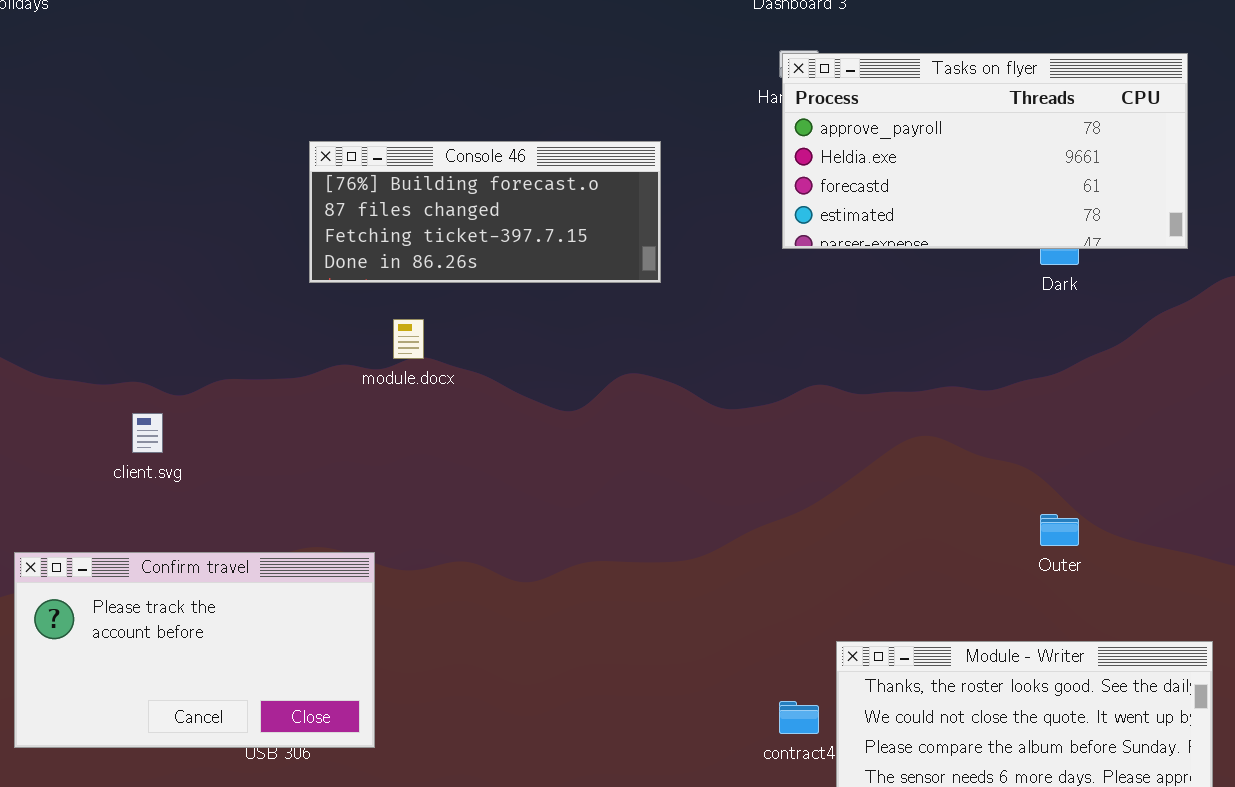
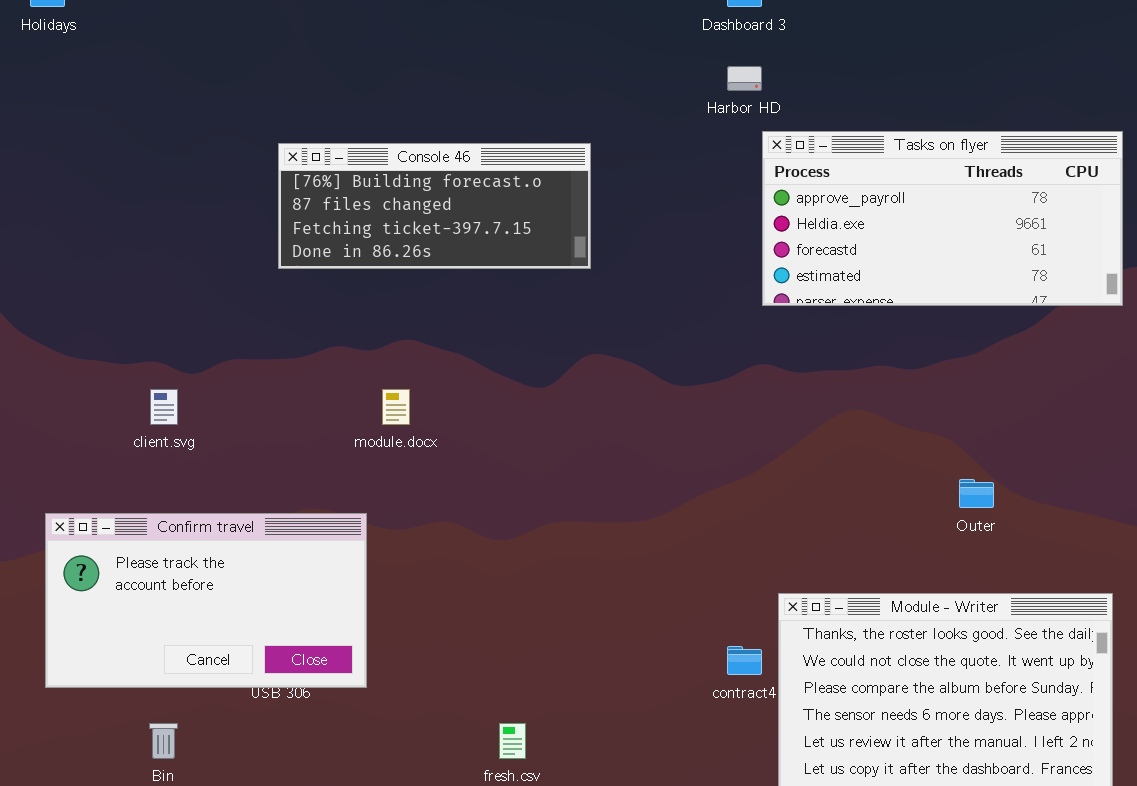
Tasks on flyer: [782,53,1188,249] -> [762,131,1123,306], moved
Console 46: [309,141,661,283] -> [278,143,591,269], moved
module.docx: [393,319,424,359] -> [382,389,410,425], moved

